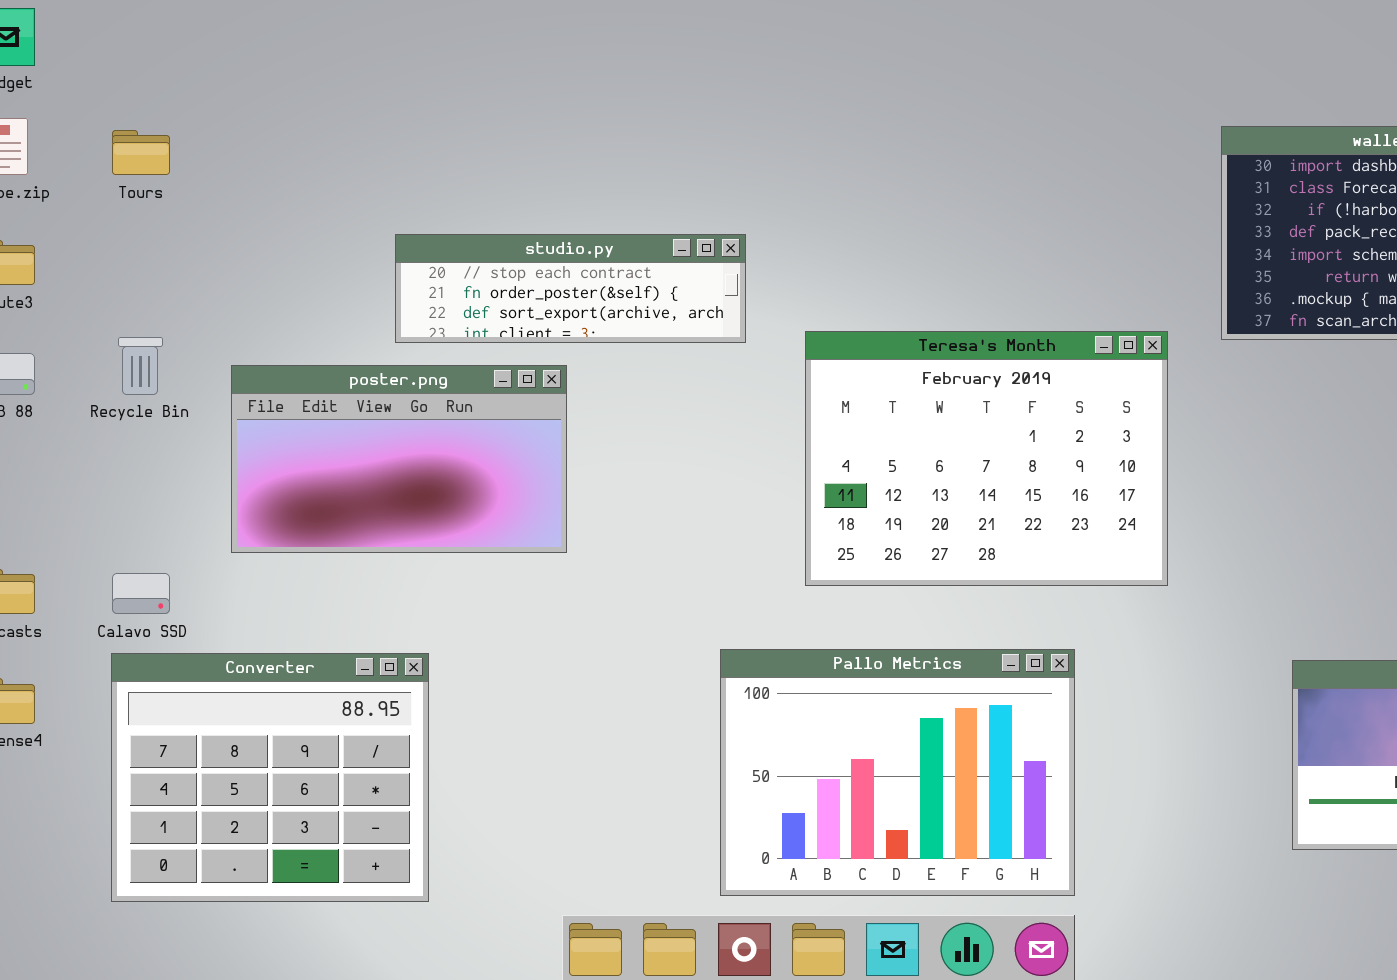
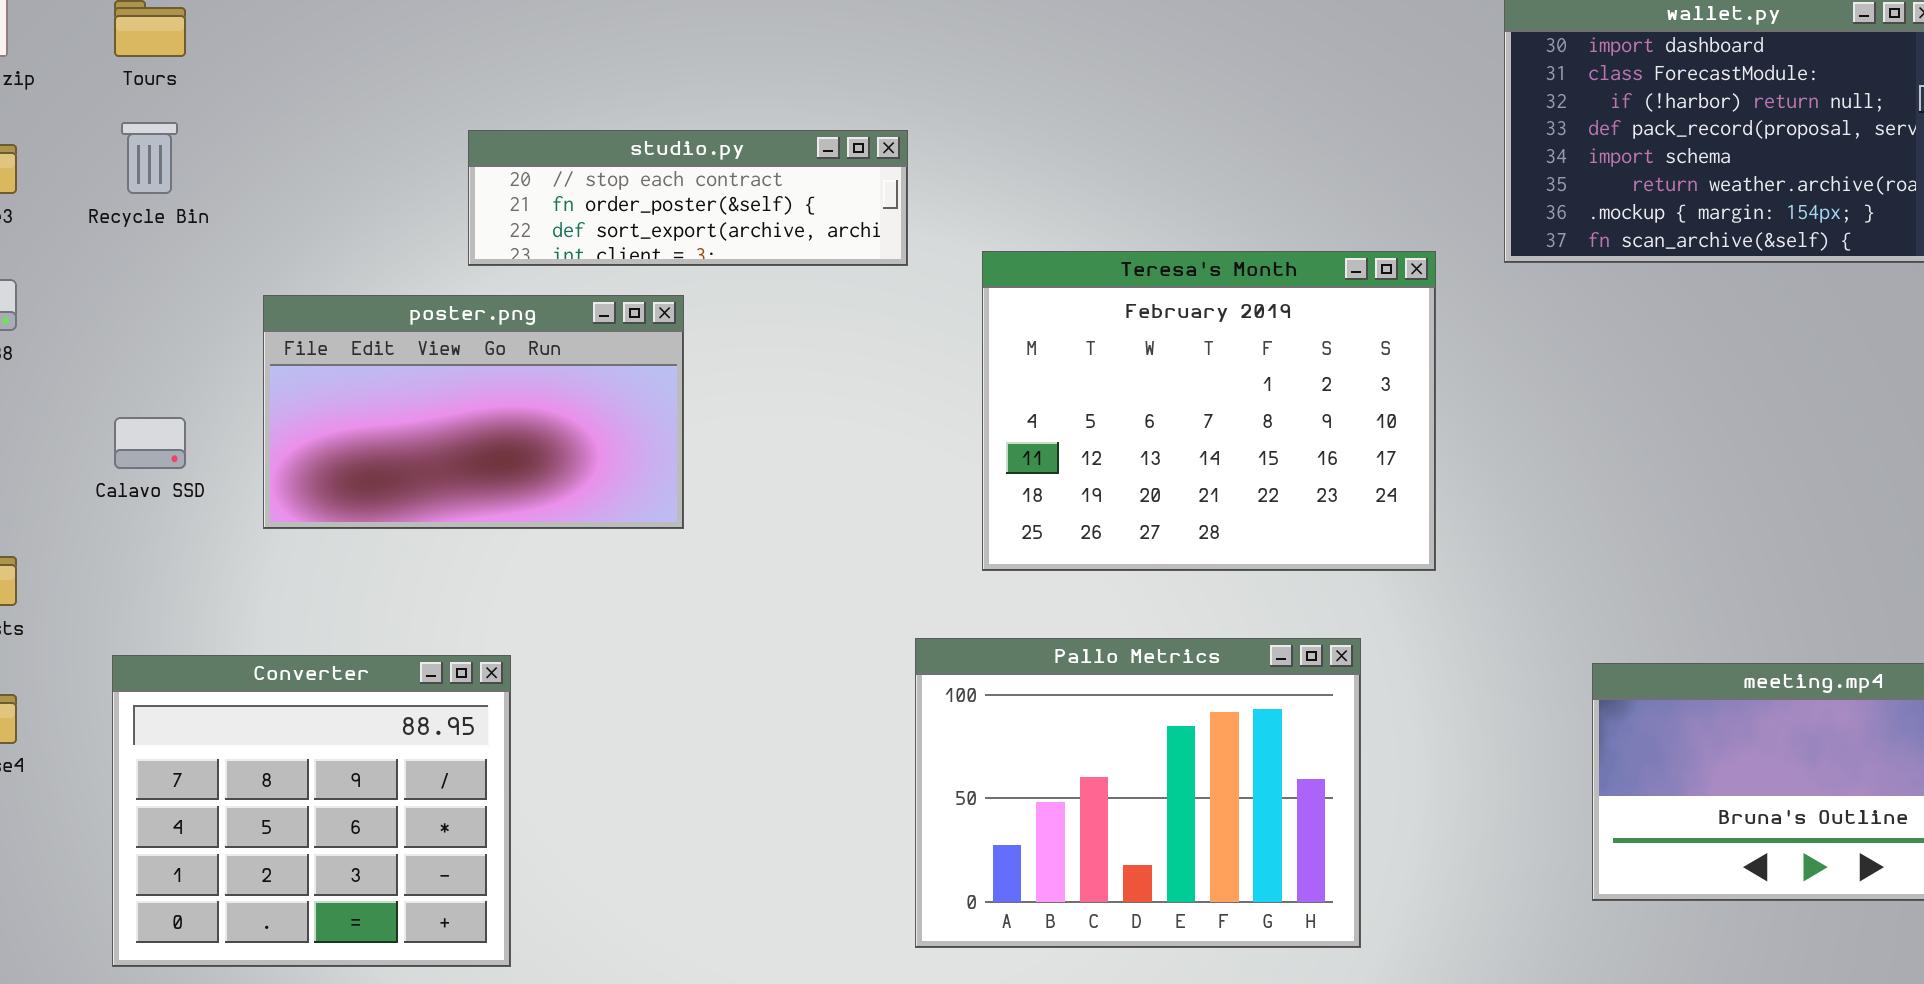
Recycle Bin: [118,337,163,395] -> [121,122,178,194], moved
Calavo SSD: [112,573,170,614] -> [114,417,186,469], moved
Pallo Metrics: [720,649,1075,896] -> [915,638,1361,948], moved

